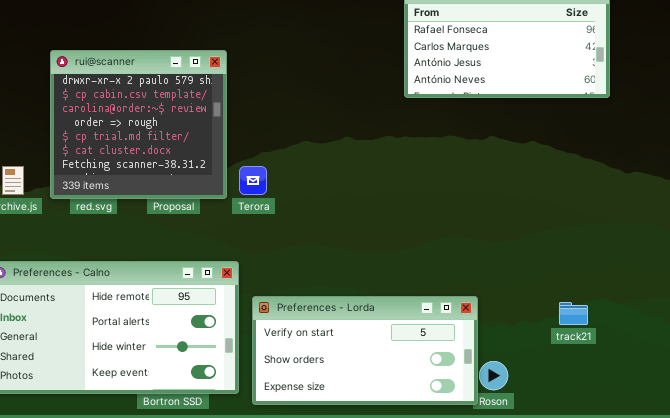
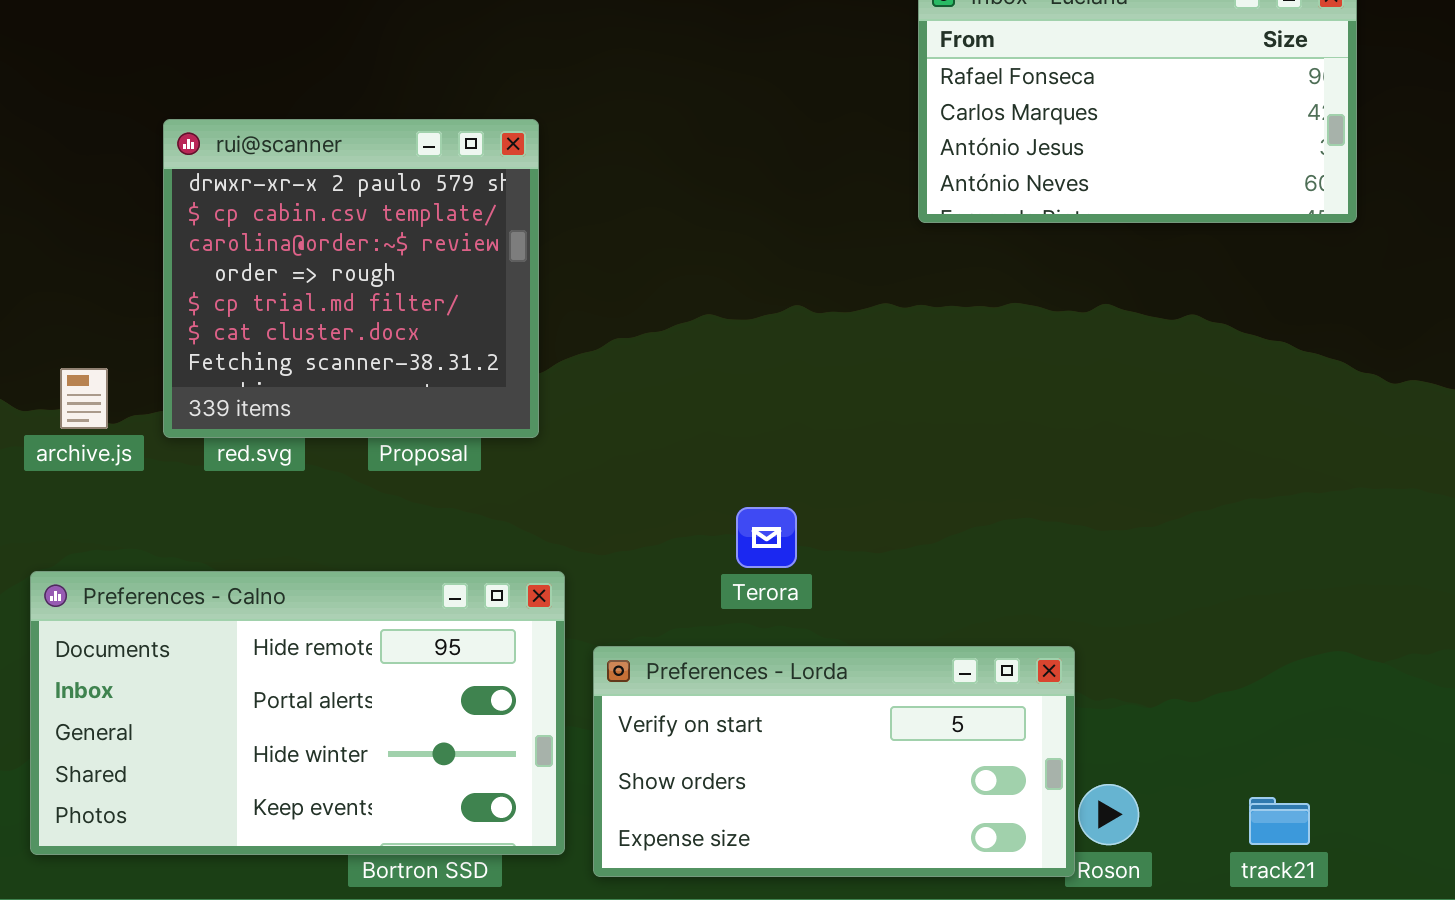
Terora: [239,166,267,195] -> [736,507,797,568], moved
track21: [559,302,588,325] -> [1249,797,1310,845], moved

